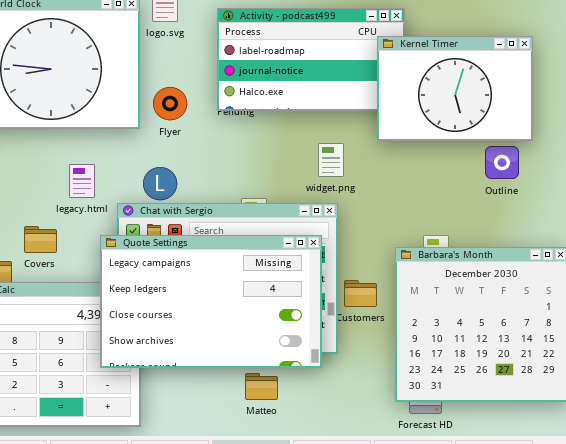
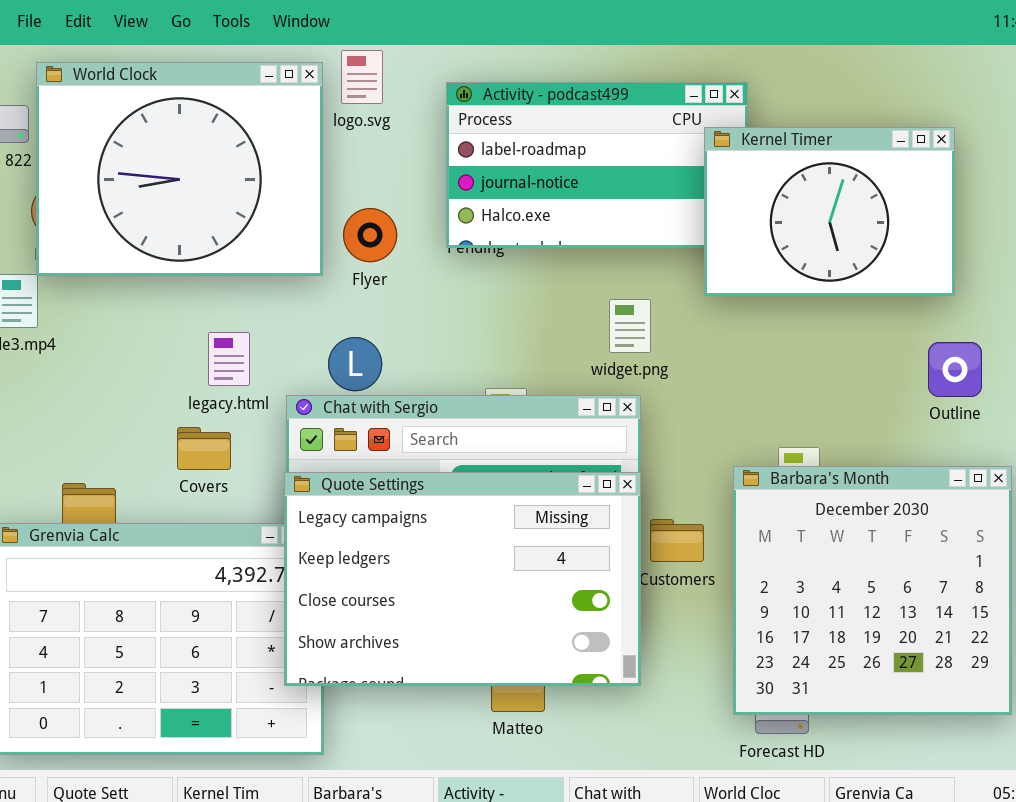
Outline: [485,146,519,179] -> [928,342,982,397], moved
Covers: [24,226,57,253] -> [177,427,231,470], moved
Quote Settings: [100,235,322,368] -> [284,472,641,686], moved

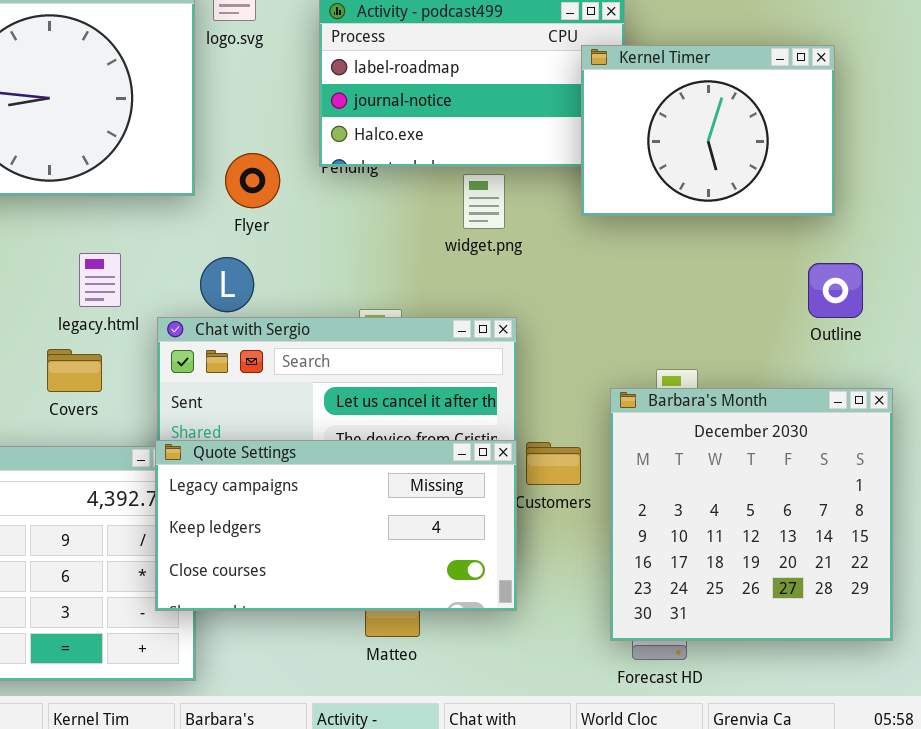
Flyer: [343,208,397,262] -> [225,153,280,208], moved
widget.png: [609,299,651,353] -> [463,174,505,229], moved
Quote Settings: [284,472,641,686] -> [155,440,517,611], resized

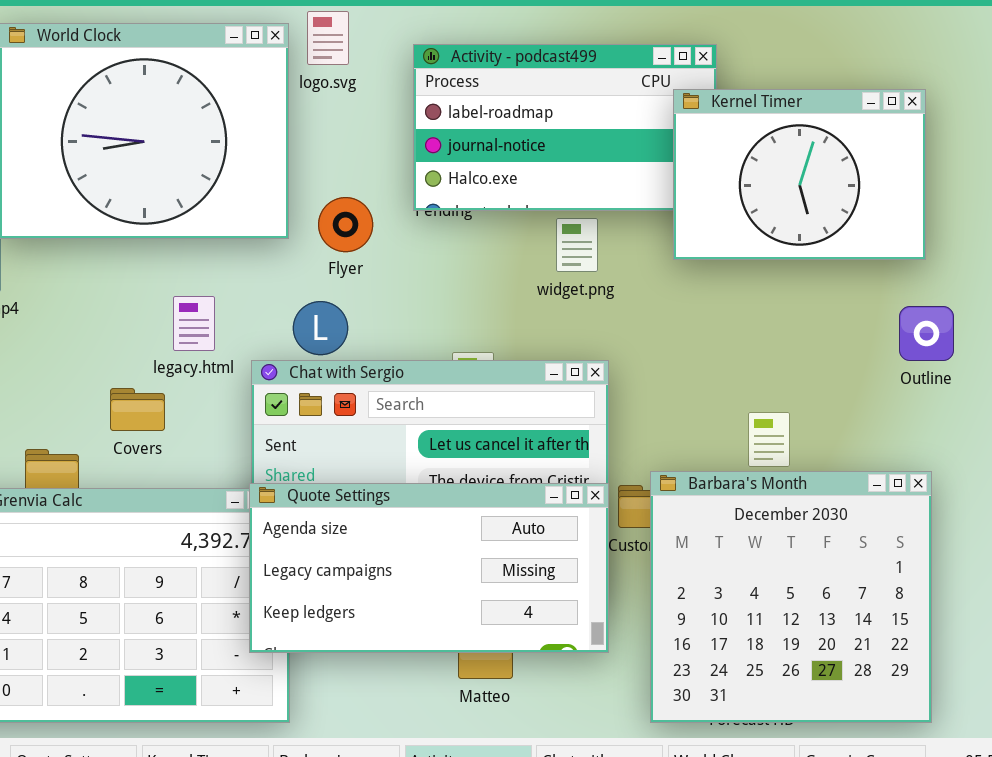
Covers: [47,349,102,392] -> [110,388,165,431], moved
Barbara's Month: [610,388,893,641] -> [650,471,932,723], moved
Quote Settings: [155,440,517,611] -> [249,483,609,653], scrolled up 1 row

